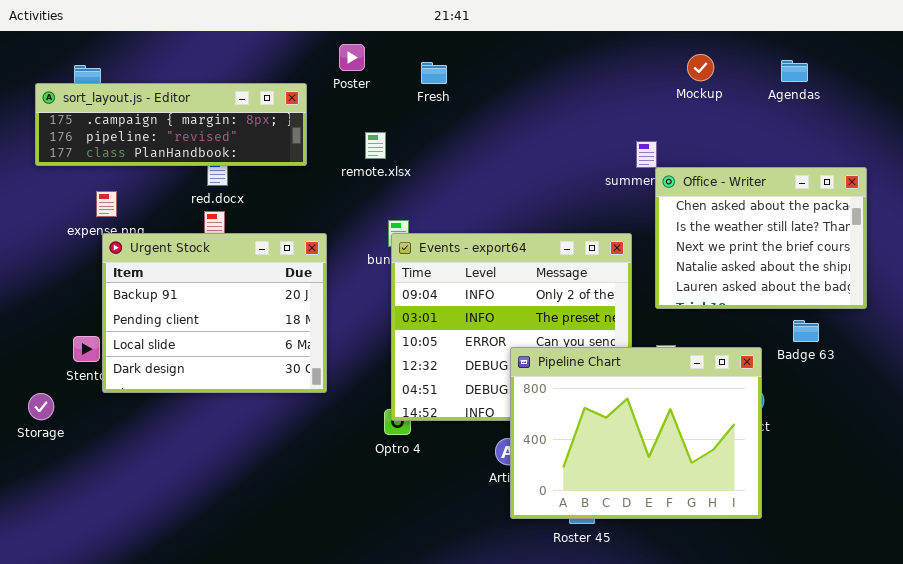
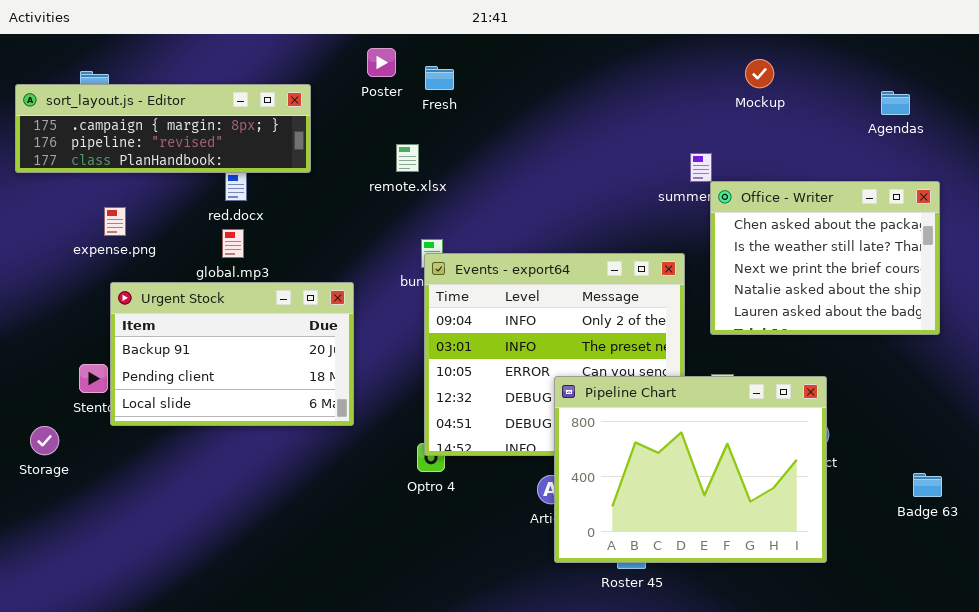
Agendas: [781,60,808,82] -> [881,91,910,115], moved
Fresh: [421,62,447,84] -> [425,66,454,90], moved
sort_layout.js - Editor: [35,83,307,166] -> [15,84,311,173], moved
Urgent Stock: [102,233,327,393] -> [110,282,354,426], resized
Badge 63: [793,320,819,342] -> [913,473,942,497], moved

